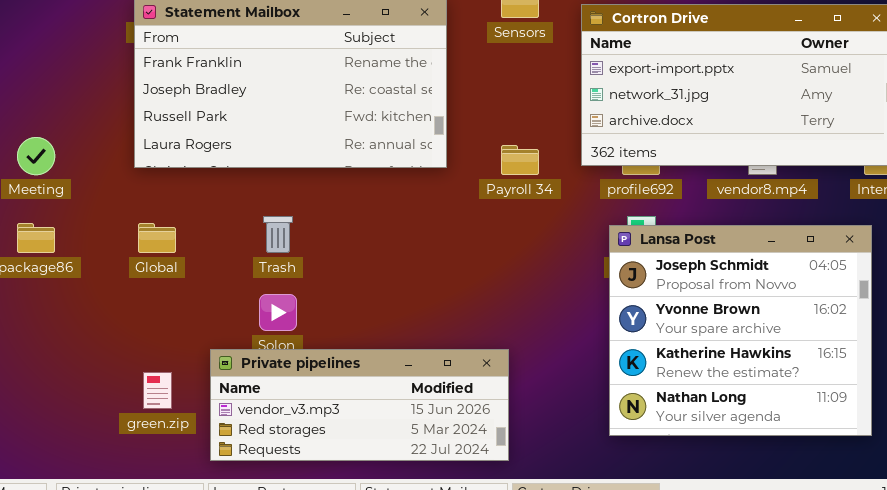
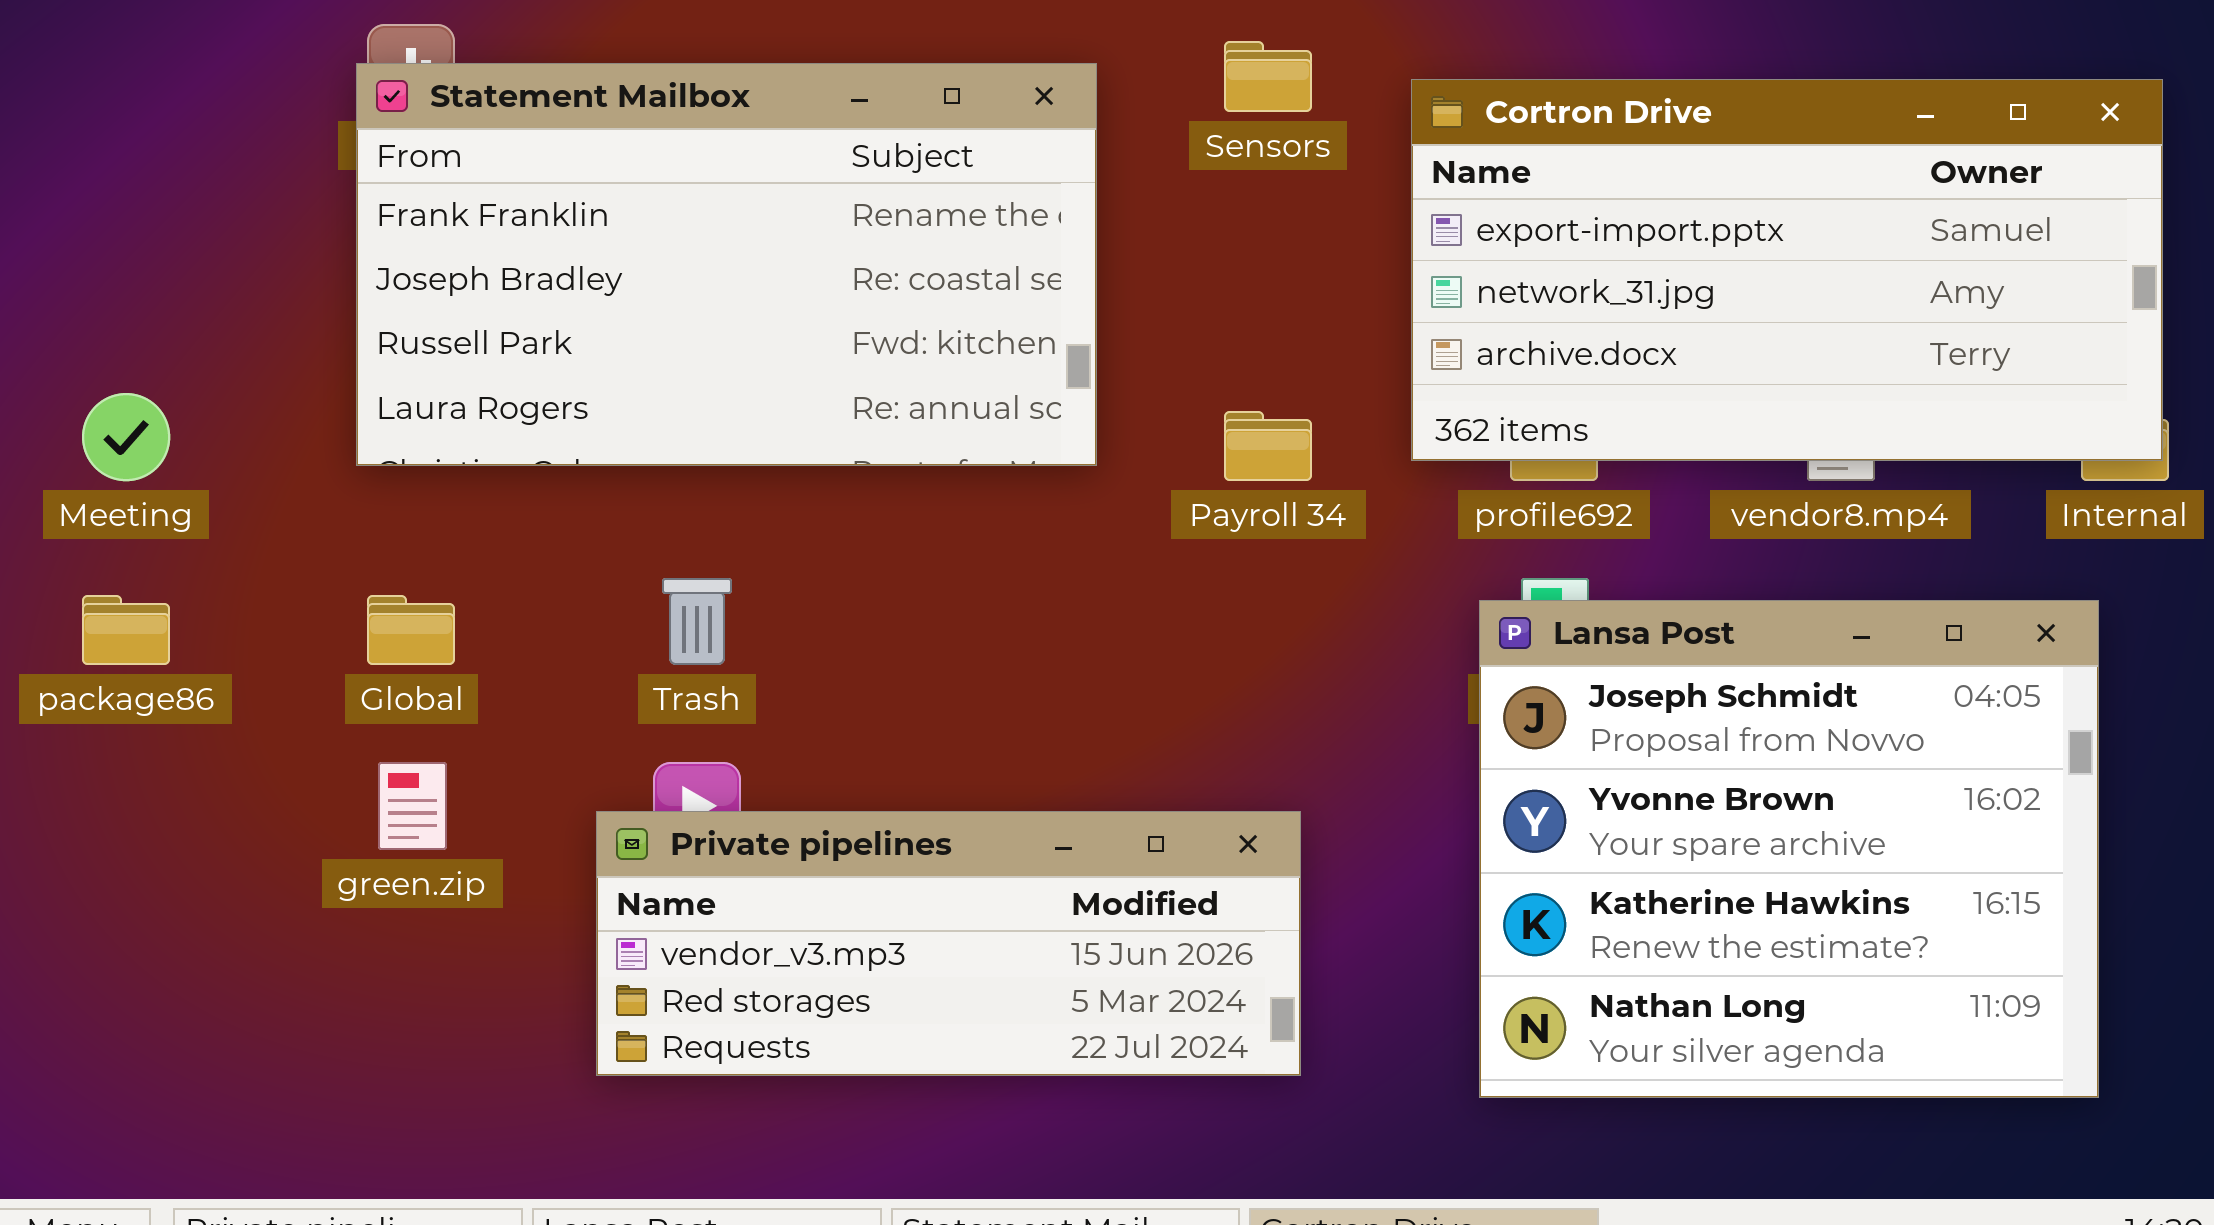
Private pipelines: [210,349,509,461] -> [596,811,1301,1076], moved
green.zip: [143,372,172,409] -> [378,762,447,850], moved

